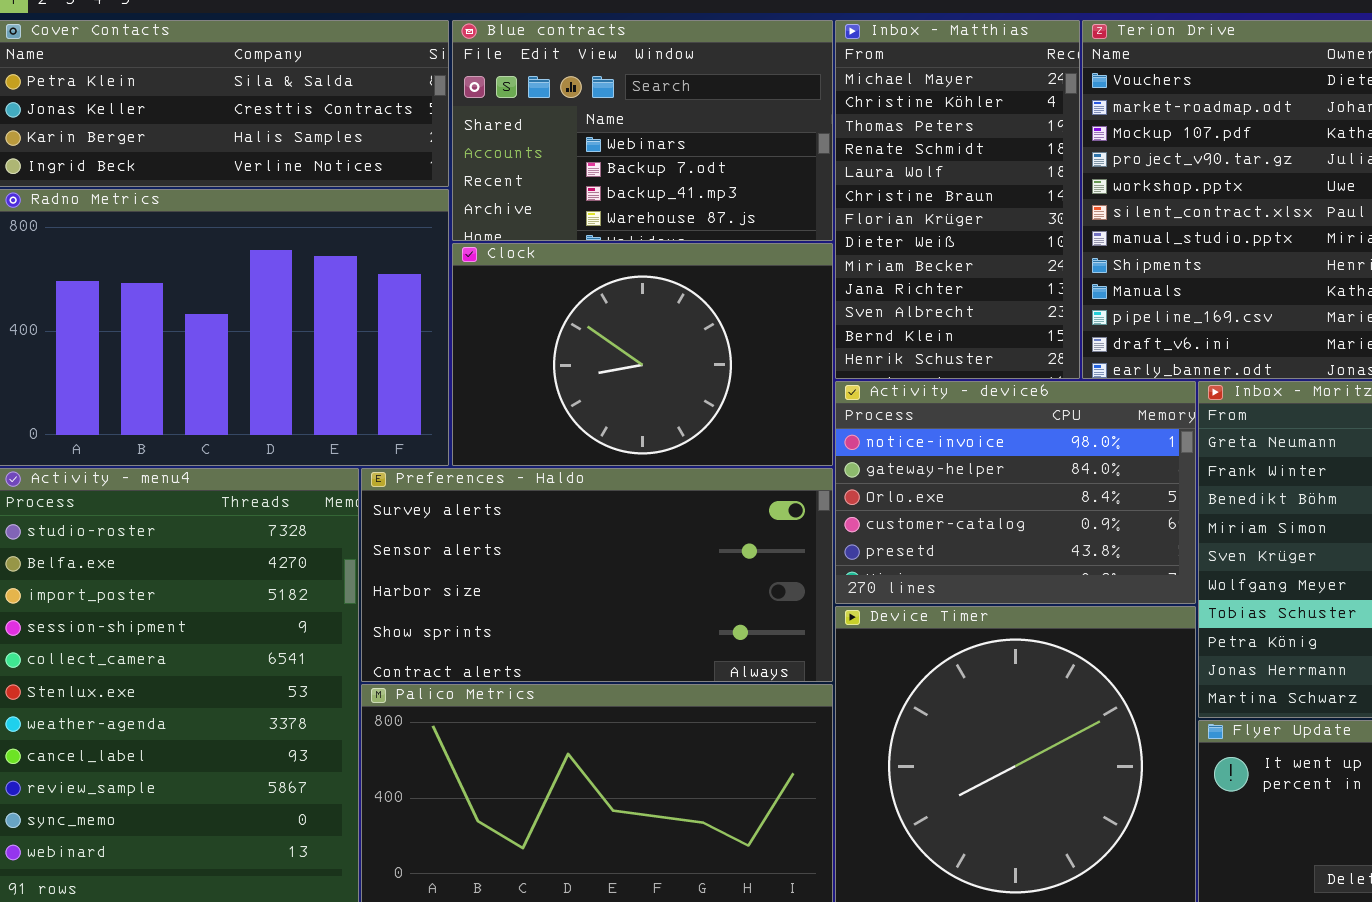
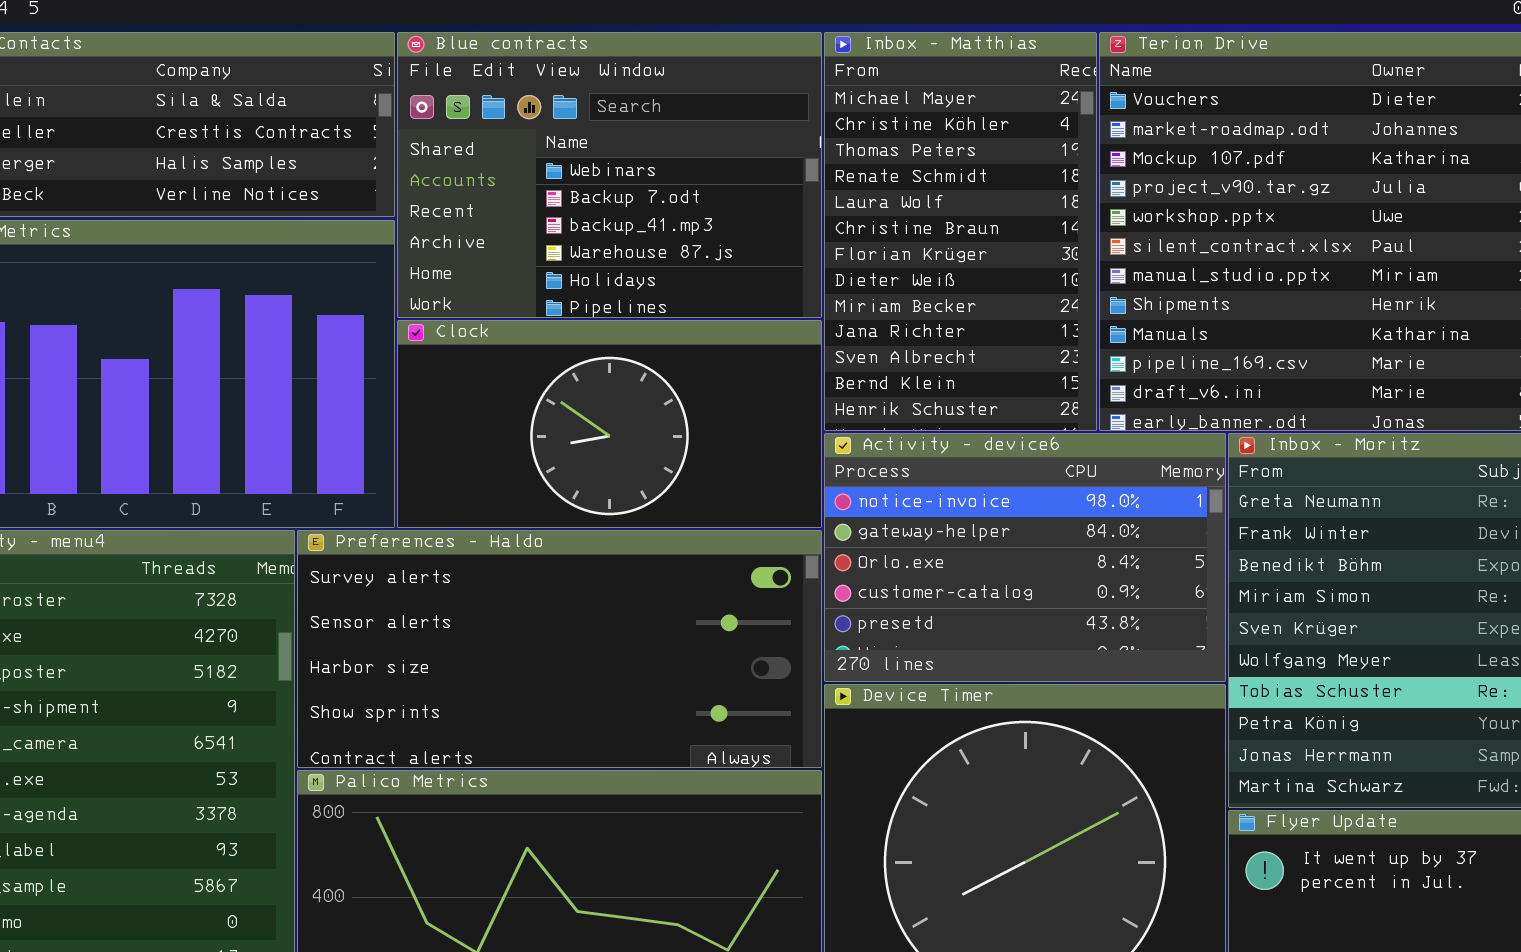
Blue contracts: [452,20,833,241] -> [397,32,822,318], resized
Clock: [452,243,833,466] -> [397,320,822,528], resized

